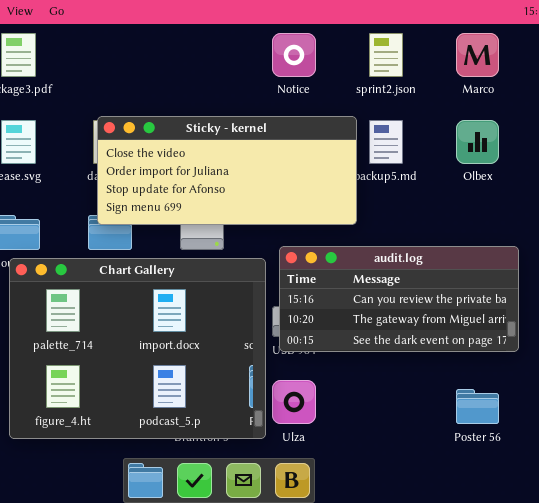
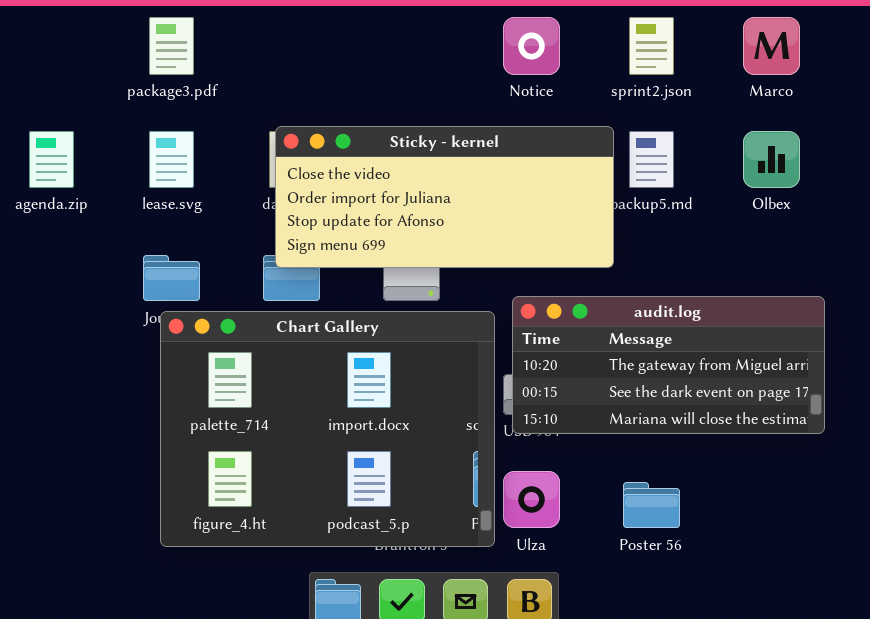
audit.log: [279,246,519,352] -> [512,296,825,434], scrolled down 1 row
Poster 56: [456,389,499,424] -> [623,482,680,528], moved

